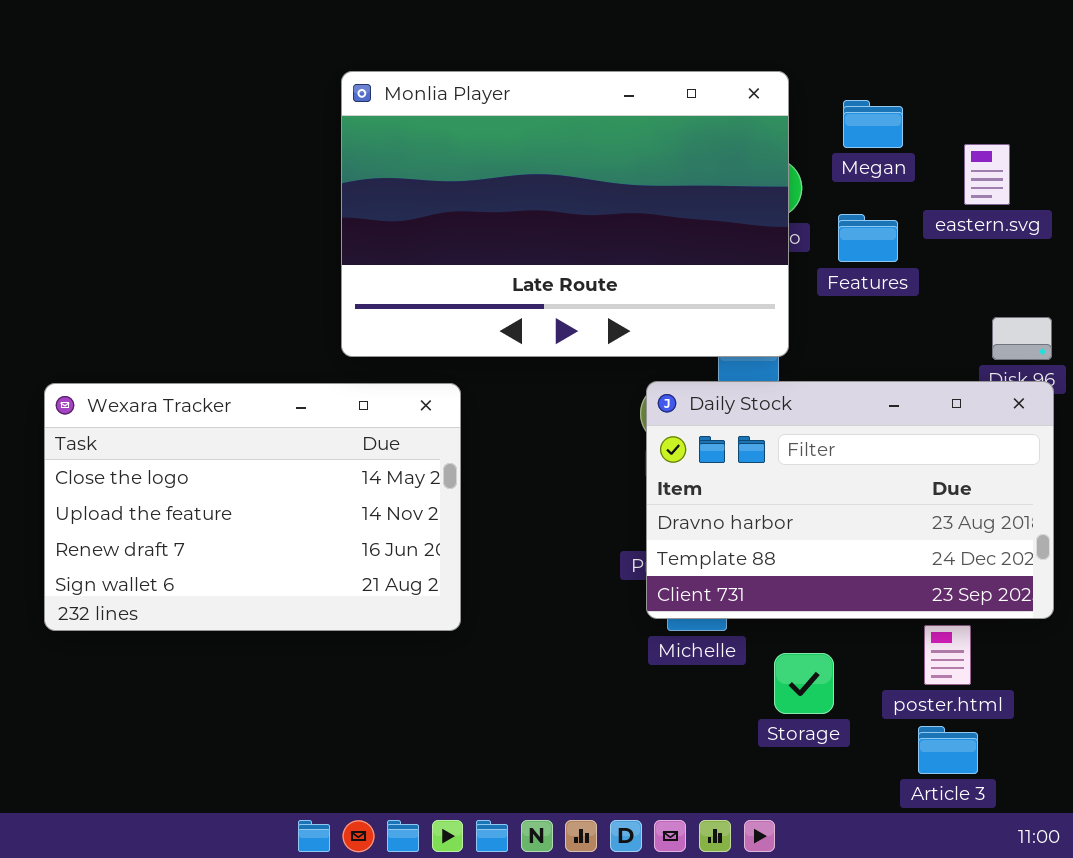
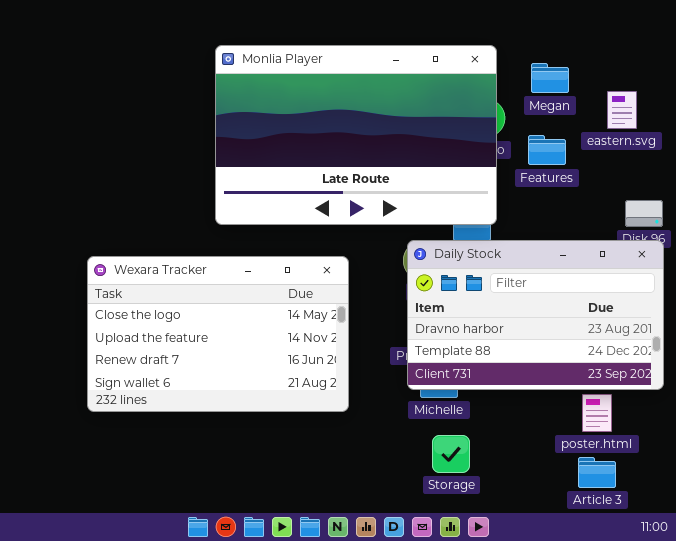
Wexara Tracker: [44,383,461,631] -> [87,256,349,412], moved
Storage: [774,653,834,714] -> [432,435,470,473], moved

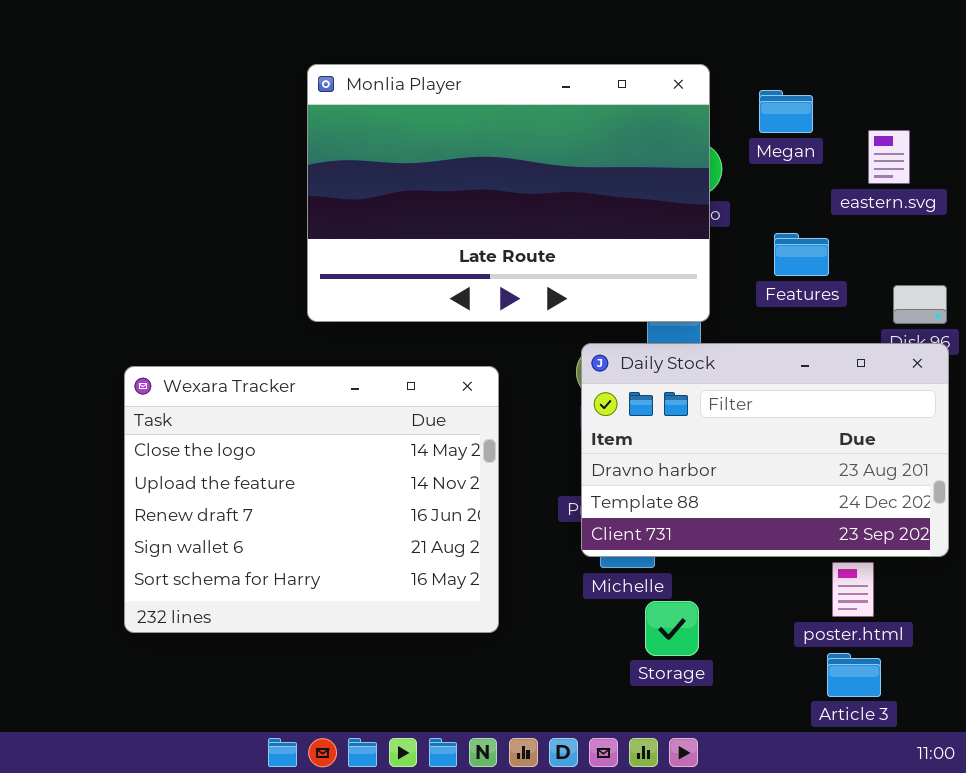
Features: [528,135,566,165] -> [774,233,829,276], moved
Wexara Tracker: [87,256,349,412] -> [124,366,499,633], resized
Storage: [432,435,470,473] -> [645,601,699,656], moved

